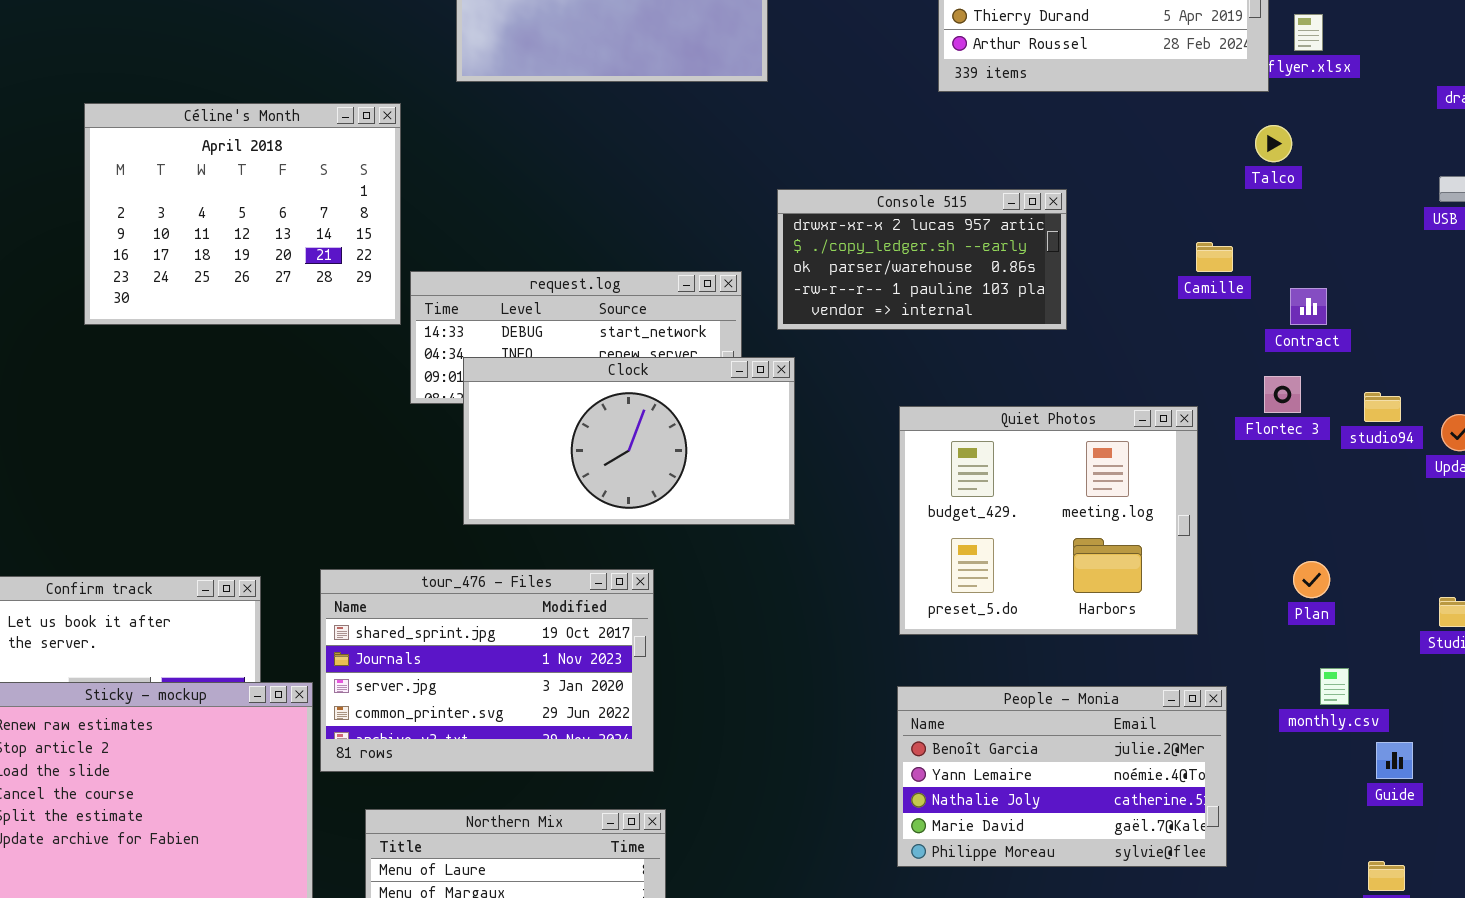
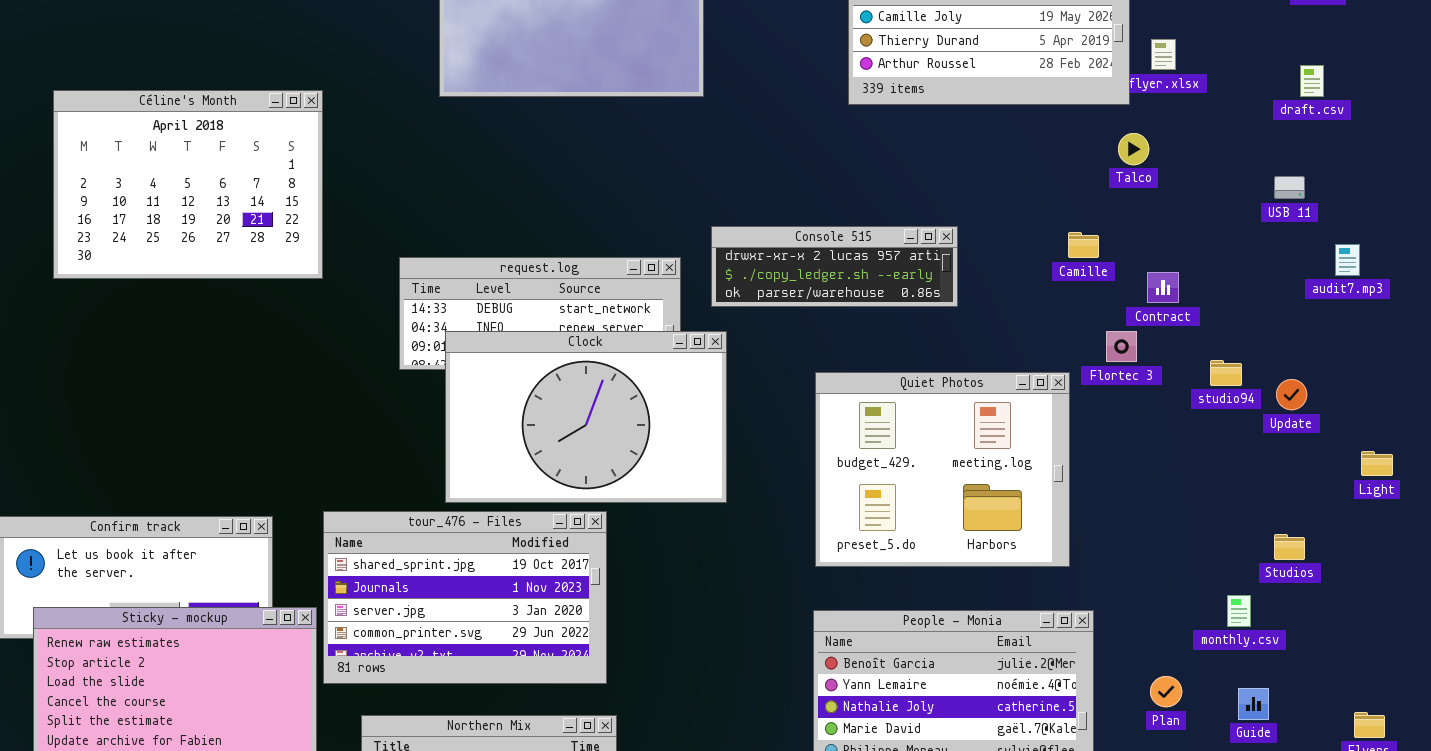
Céline's Month: [84,103,401,325] -> [53,90,323,279], moved
Console 515: [777,189,1067,330] -> [711,226,958,307], resized
Clock: [463,357,795,525] -> [445,331,727,503], resized
Flortec 3: [1264,376,1301,413] -> [1106,331,1137,362], moved
Plan: [1293,561,1330,598] -> [1150,676,1182,707], moved
monthly.csv: [1320,668,1349,705] -> [1227,595,1251,627], moved
Guide: [1376,742,1413,779] -> [1238,688,1269,720], moved

